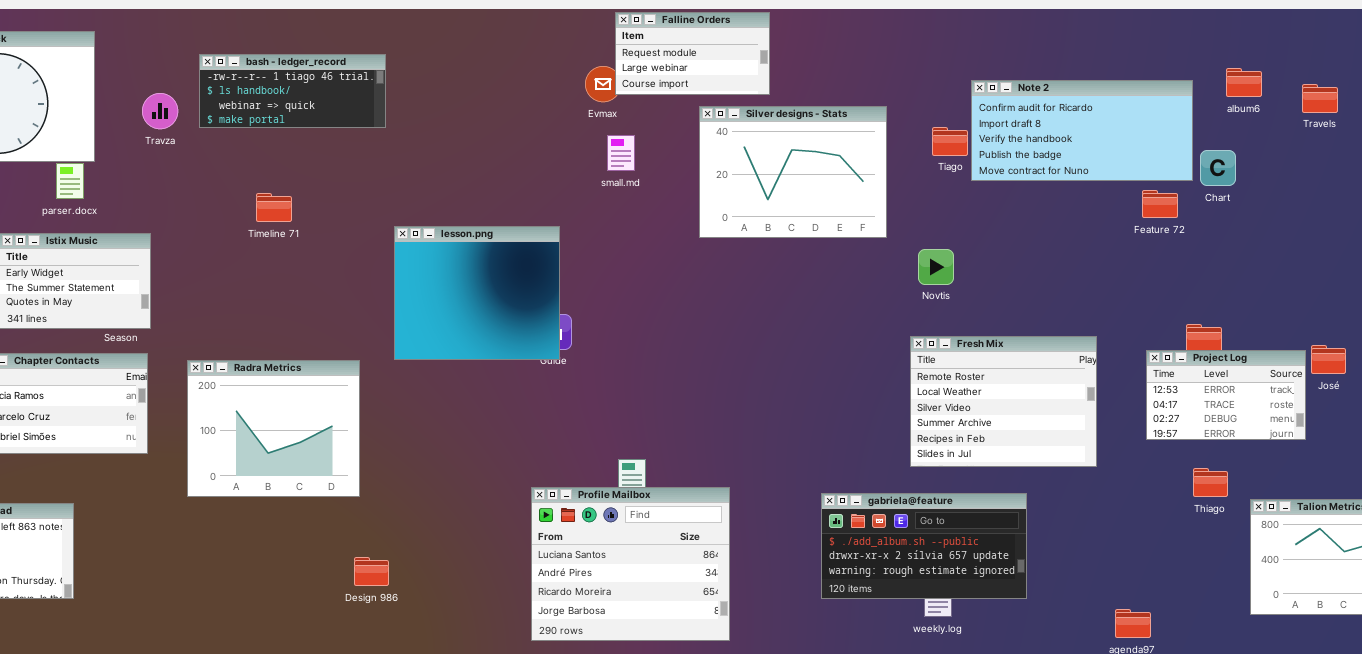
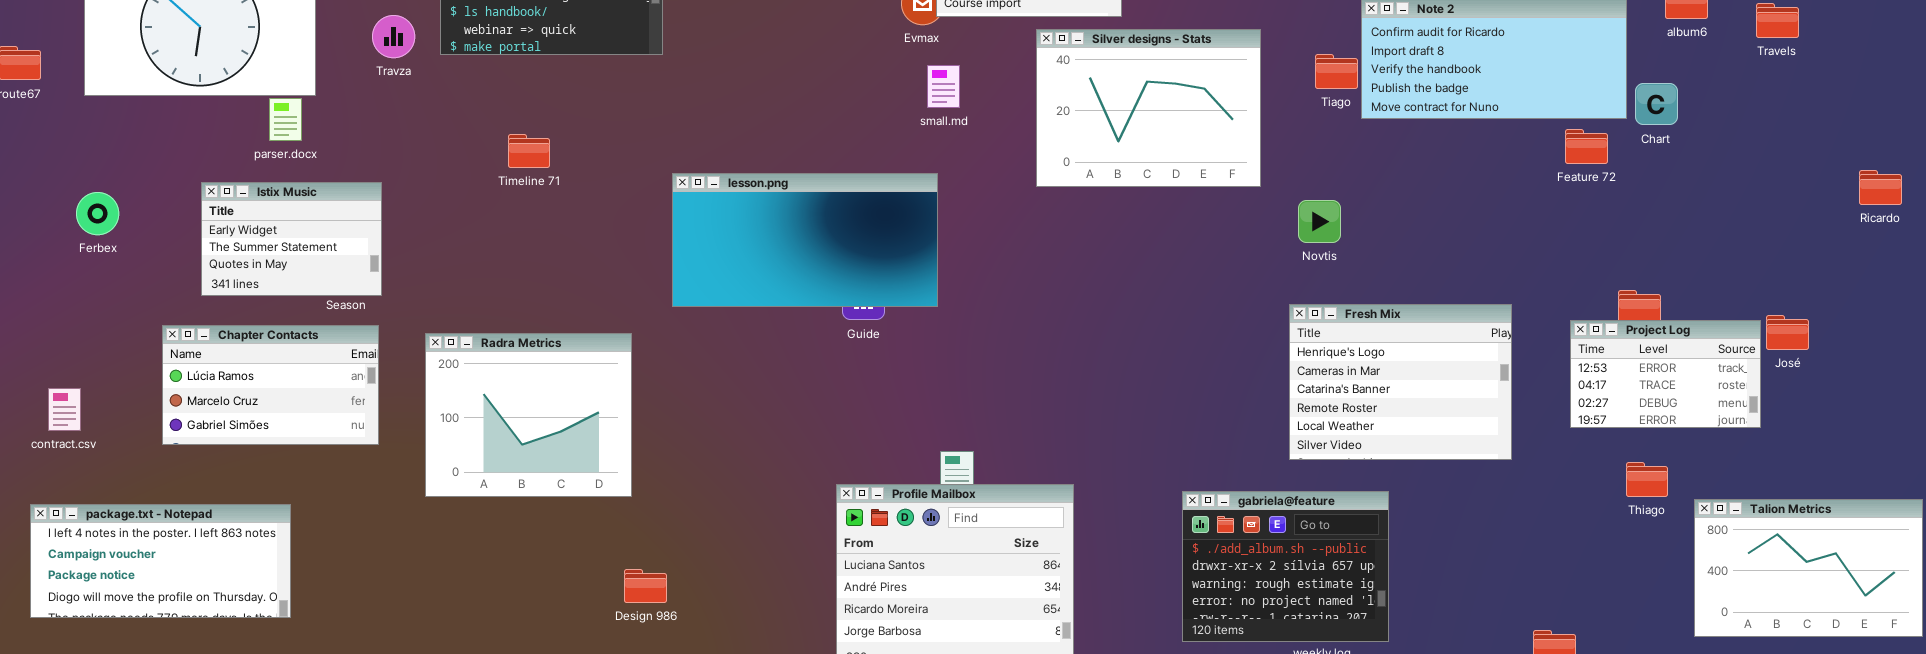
lesson.png: [394,226,560,360] -> [672,173,938,307], resized
Fresh Mix: [910,336,1097,467] -> [1289,304,1512,460], scrolled up 3 rows
gabriela@feature: [821,493,1027,599] -> [1182,491,1389,642], resized

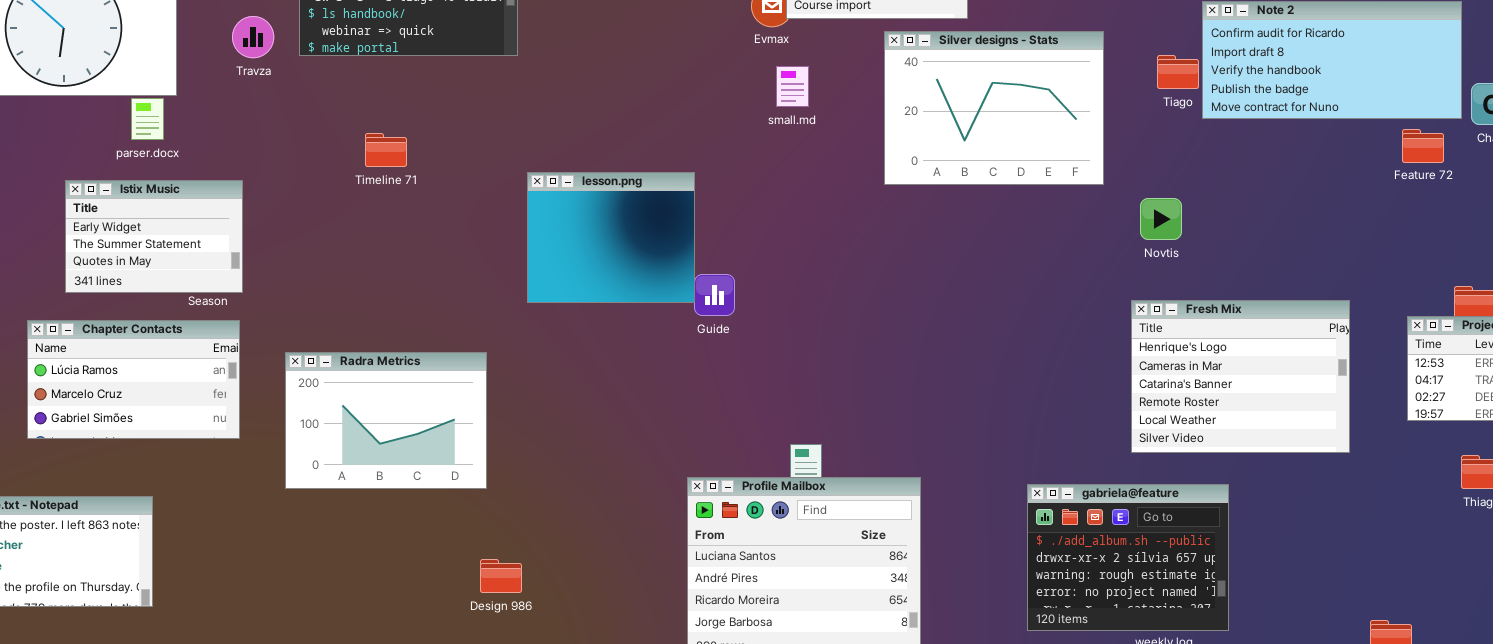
lesson.png: [672,173,938,307] -> [527,172,695,303], resized
Radra Metrics: [425,333,632,497] -> [285,352,487,489], resized

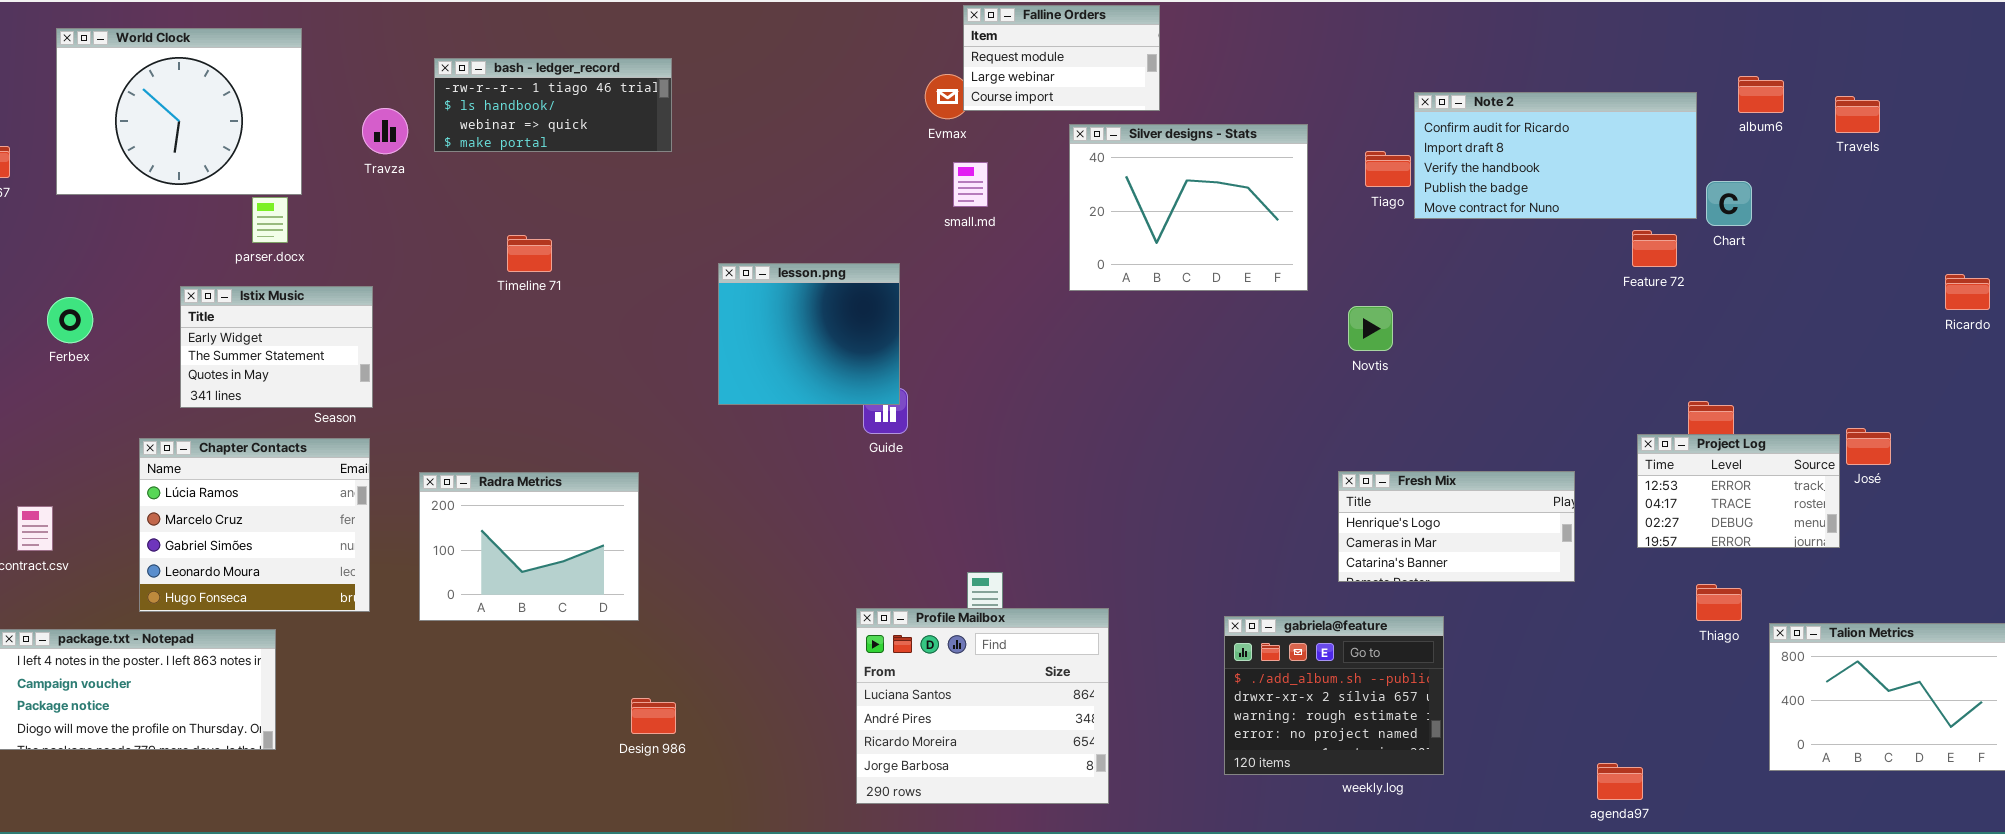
lesson.png: [527,172,695,303] -> [718,263,900,405], moved
Fresh Mix: [1131,300,1350,453] -> [1338,471,1575,582], resized
Chapter Contacts: [27,320,240,439] -> [139,438,370,612], resized

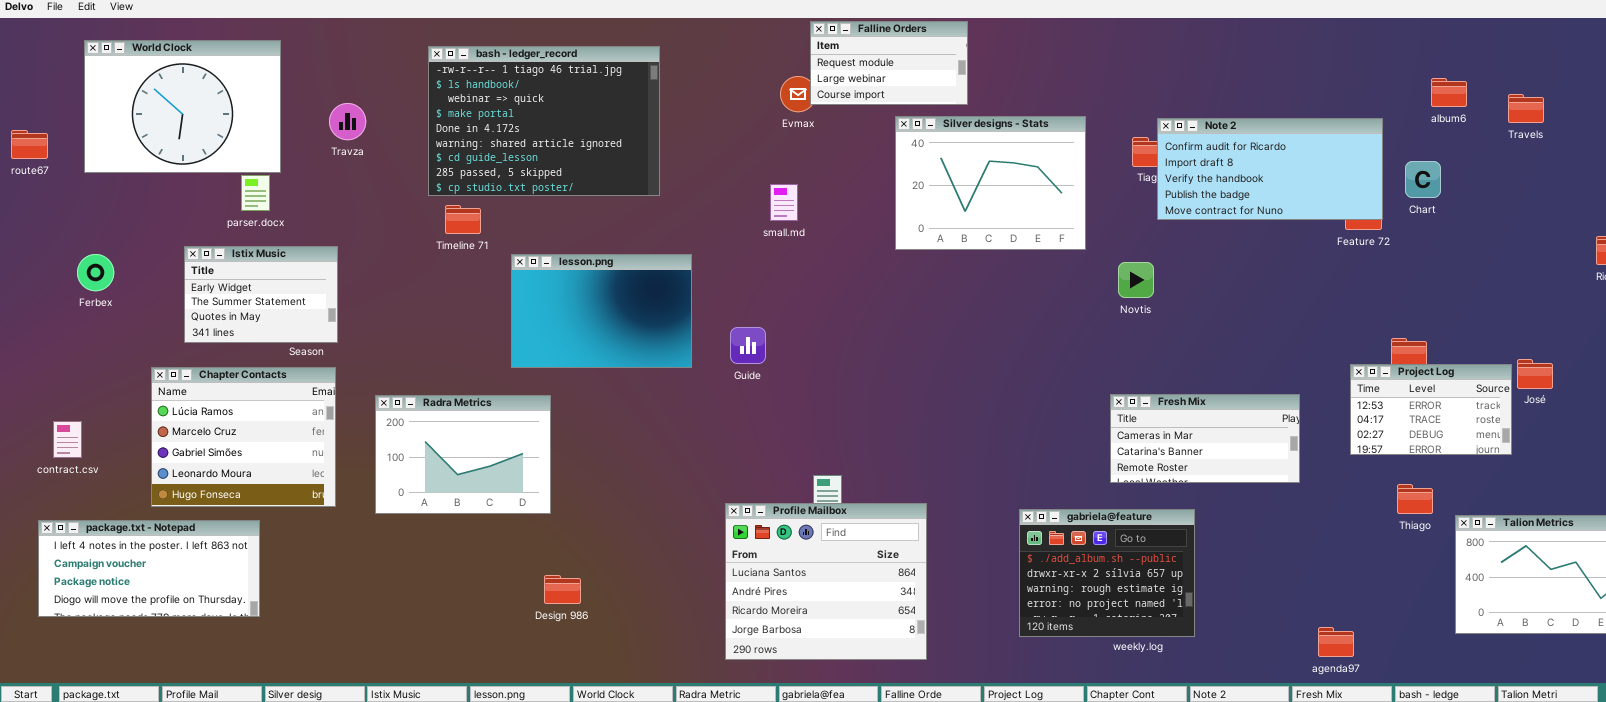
bash - ledger_record: [434,58,672,152] -> [428,46,660,196], moved, resized
Note 2: [1414,92,1697,219] -> [1157,118,1383,220], moved
small.md: [953,162,988,207] -> [770,184,798,221], moved
lesson.png: [718,263,900,405] -> [511,254,692,368], moved, resized
Fresh Mix: [1338,471,1575,582] -> [1110,394,1300,483], scrolled down 1 row

